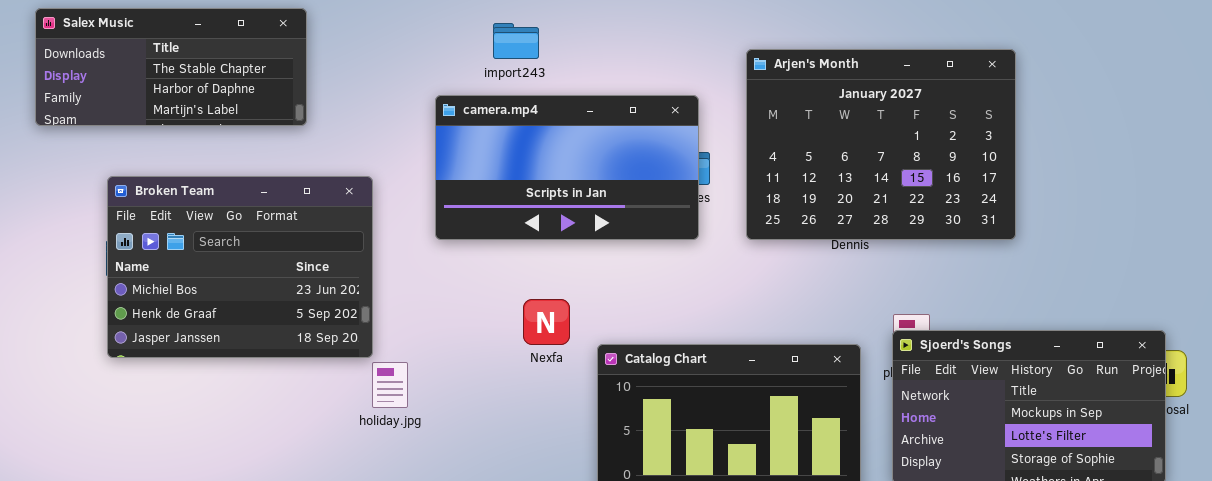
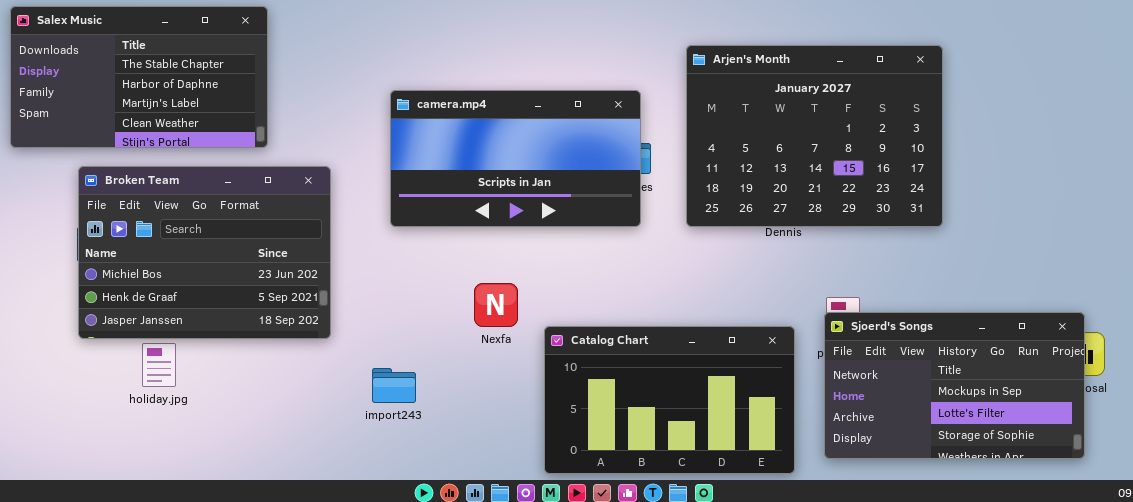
Salex Music: [35,8,307,126] -> [10,6,268,148], resized
import243: [493,23,539,59] -> [372,368,416,403], moved
holiday.jpg: [372,362,408,408] -> [142,343,176,387], moved

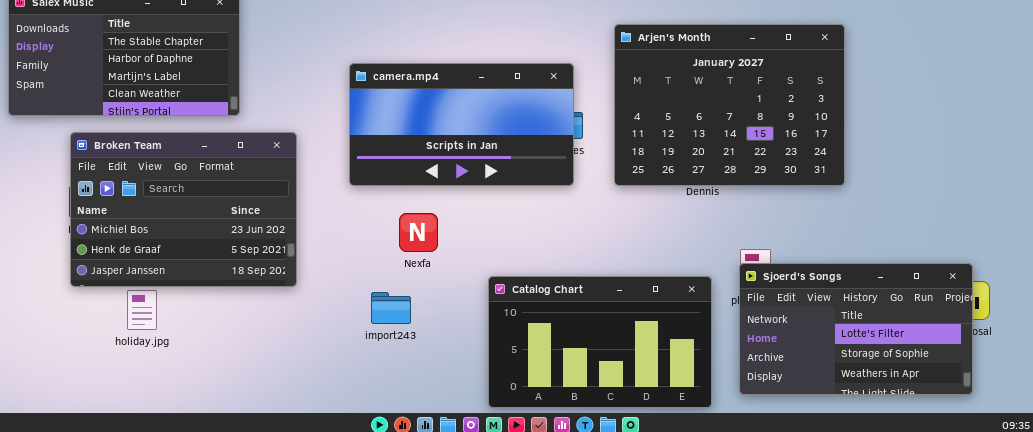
Nexfa: [474,283,518,327] -> [399,213,438,252], moved
Sjoerd's Songs: [824,312,1085,459] -> [739,263,973,395], scrolled down 1 row
import243: [372,368,416,403] -> [371,292,411,324], moved

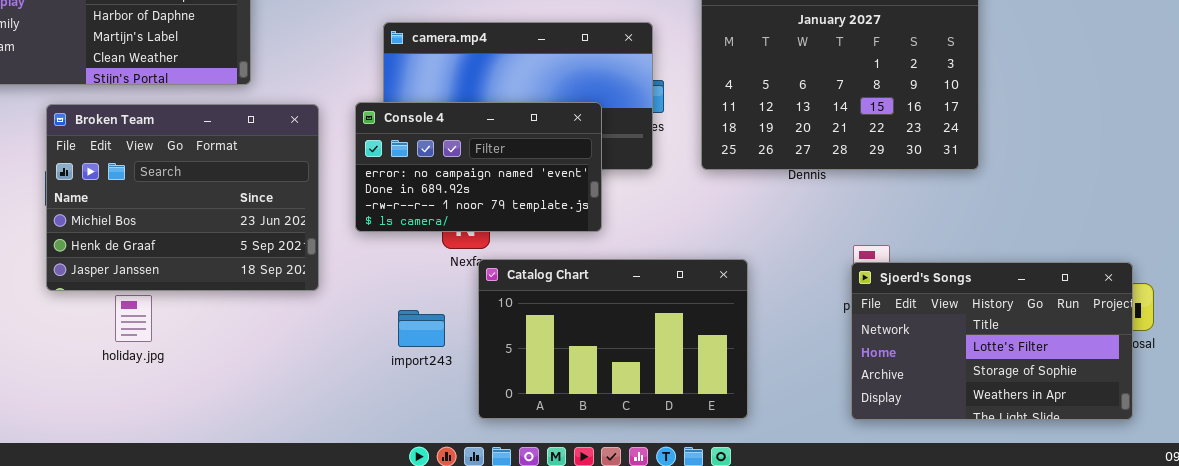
Console 4: none -> [355,102,602,232], opened
Catalog Chart: [488,276,712,408] -> [478,259,748,419], moved
import243: [371,292,411,324] -> [398,310,445,347], moved

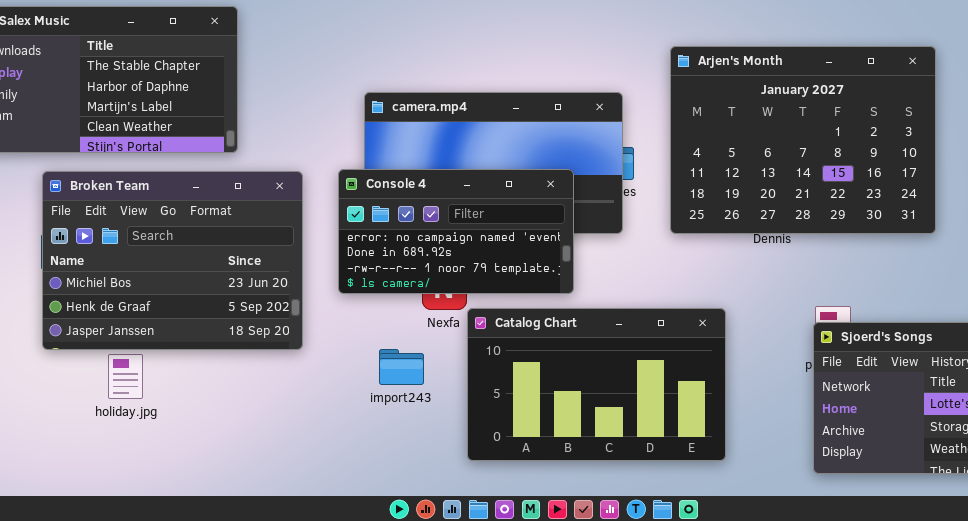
Catalog Chart: [478,259,748,419] -> [467,308,726,461], moved
import243: [398,310,445,347] -> [379,349,424,385], moved

